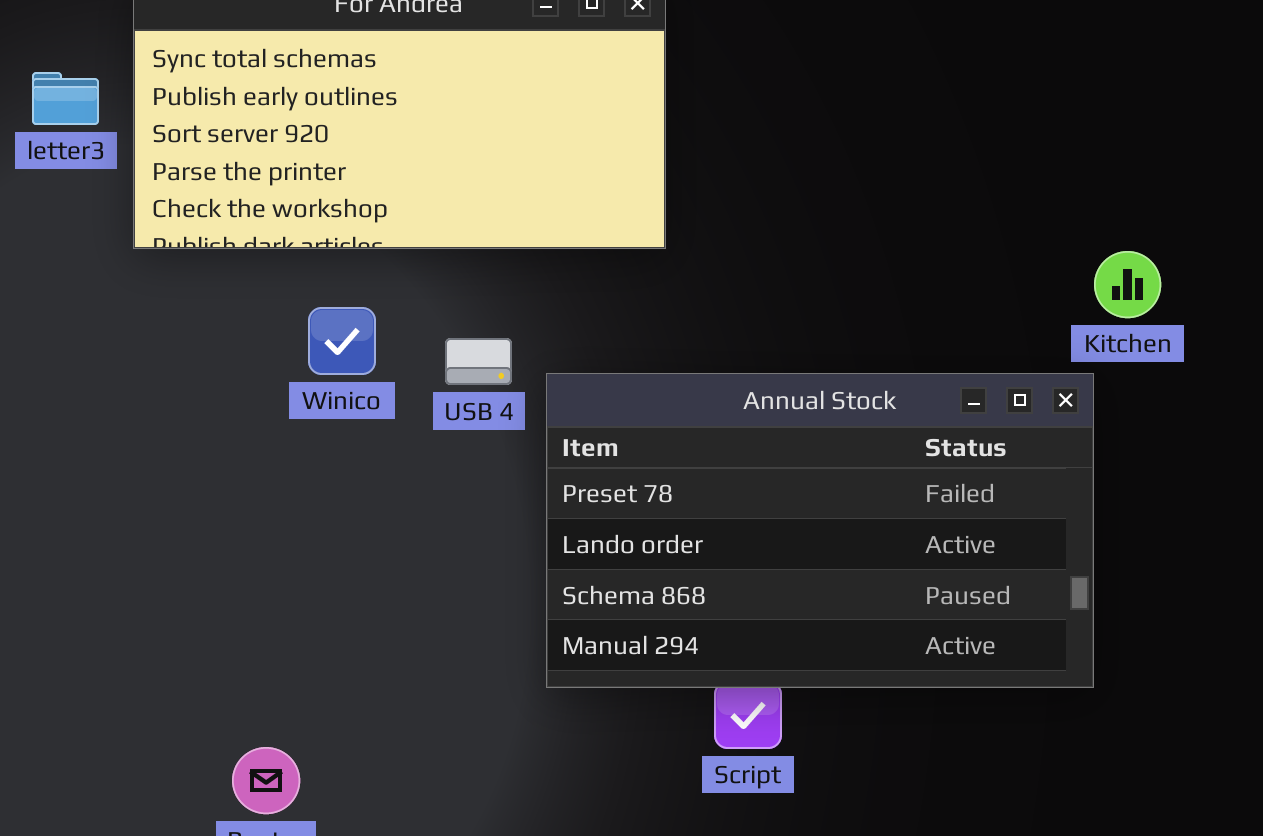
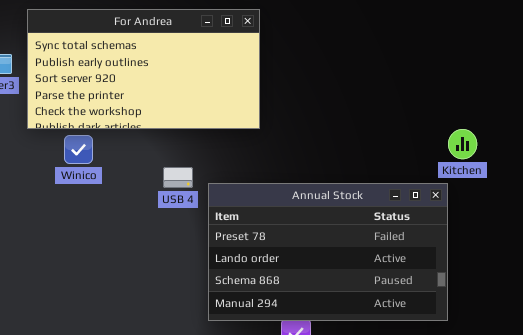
Winico: [308,307,376,375] -> [64,135,93,164], moved

